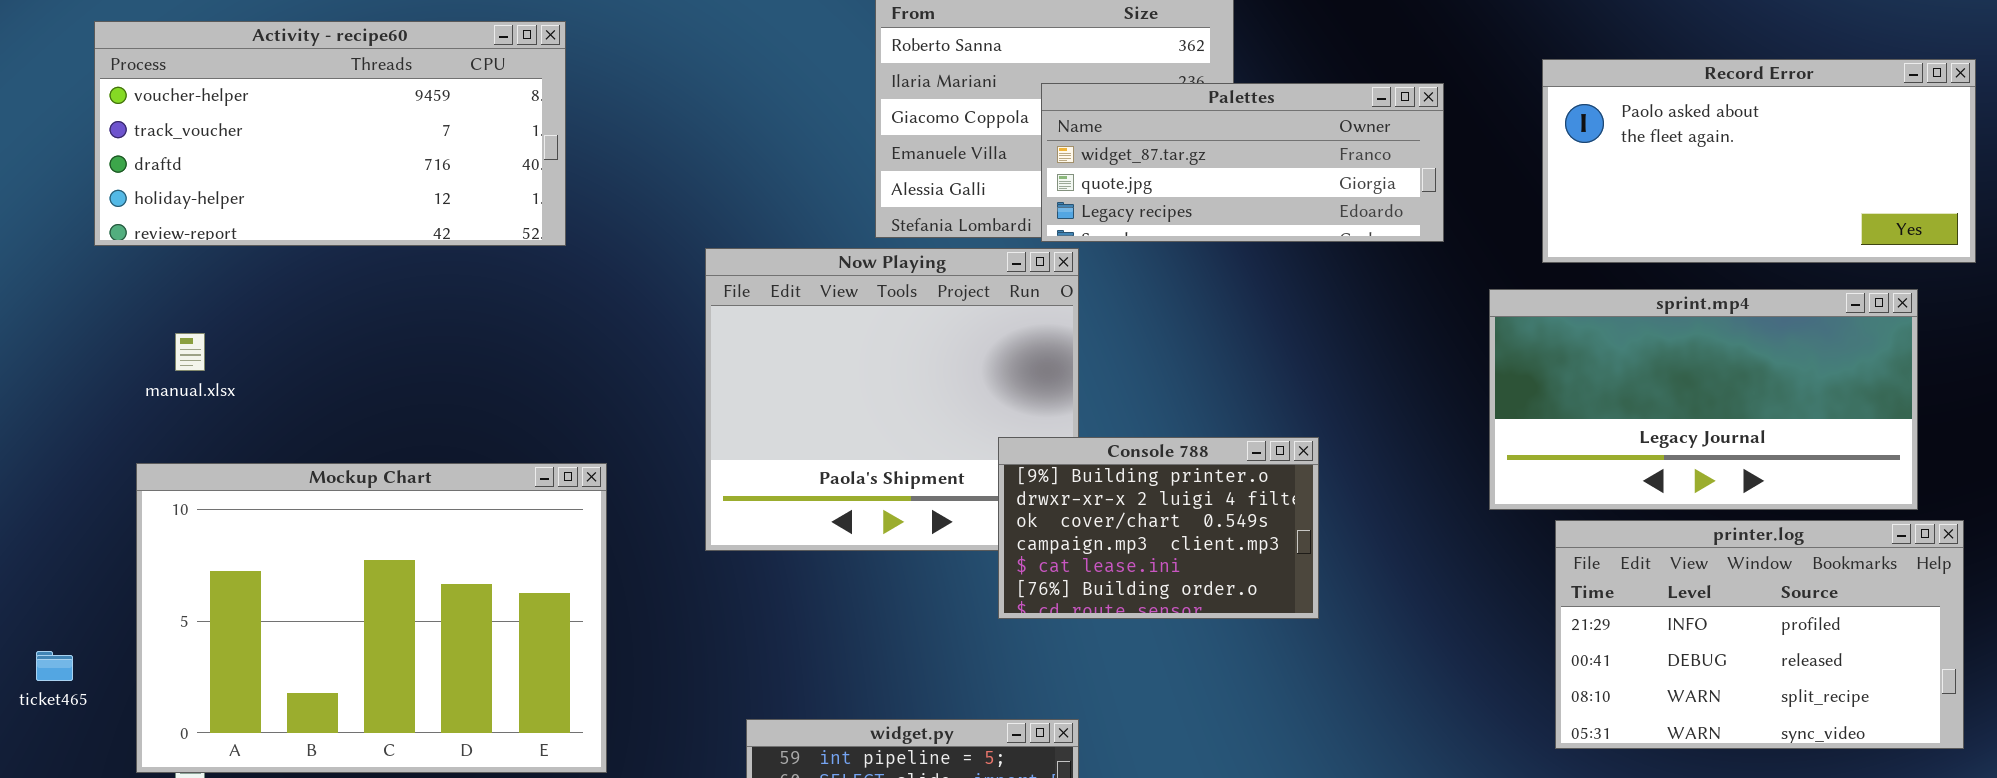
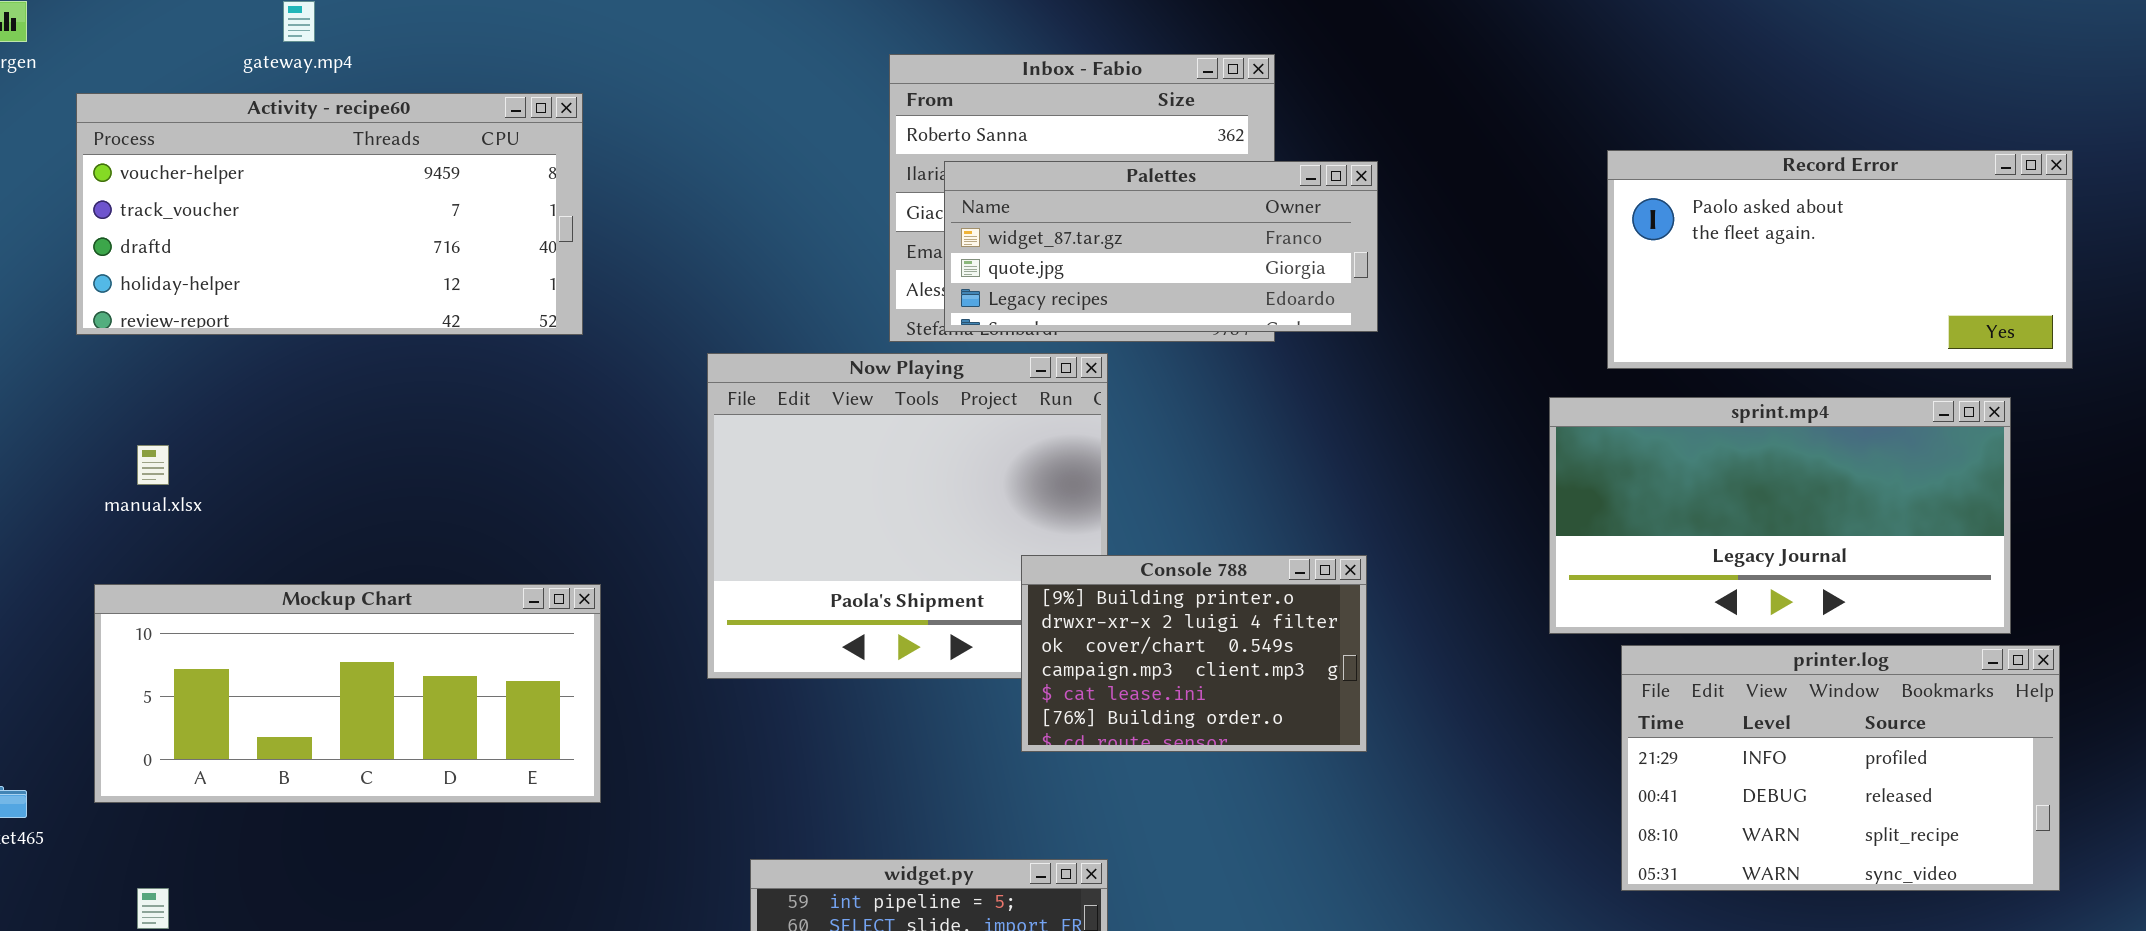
Activity - recipe60: [94,21,566,246] -> [76,93,583,335], moved
Palettes: [1041,83,1444,242] -> [944,161,1378,332], moved
Mockup Chart: [136,463,607,773] -> [94,584,601,803], resized

